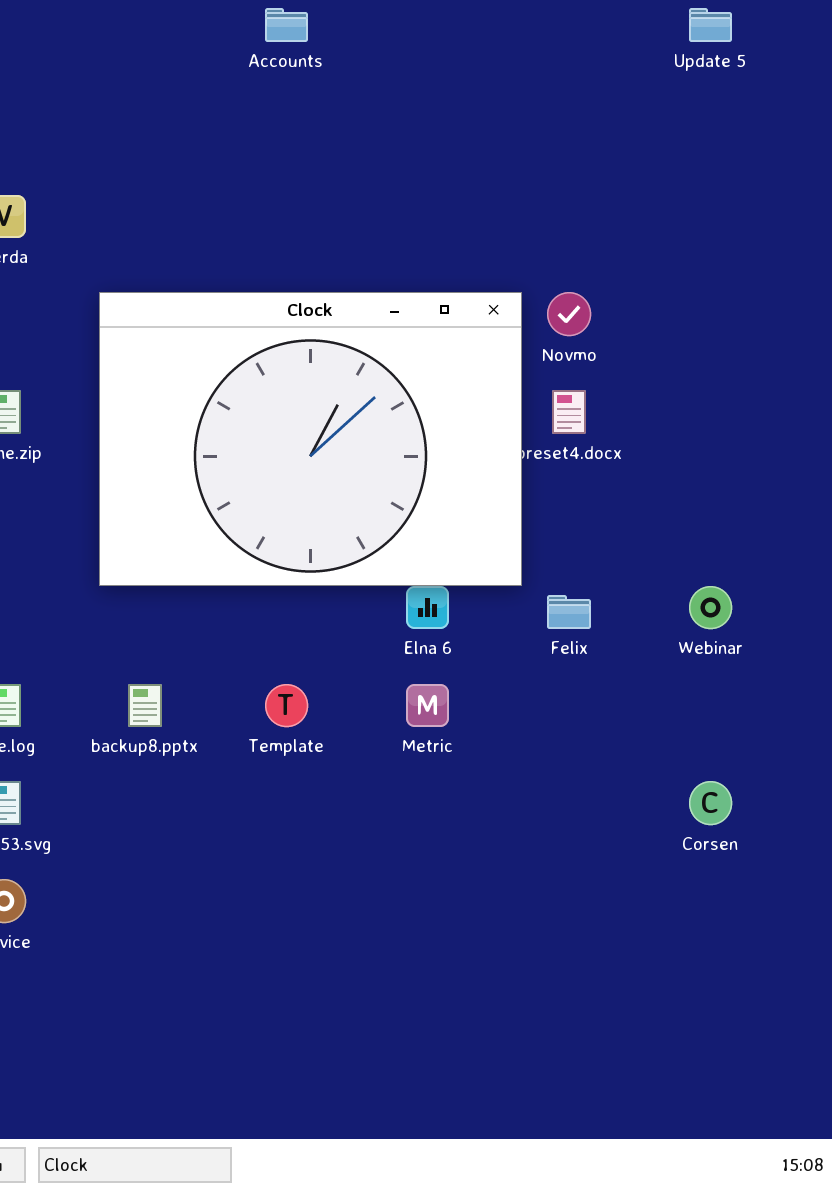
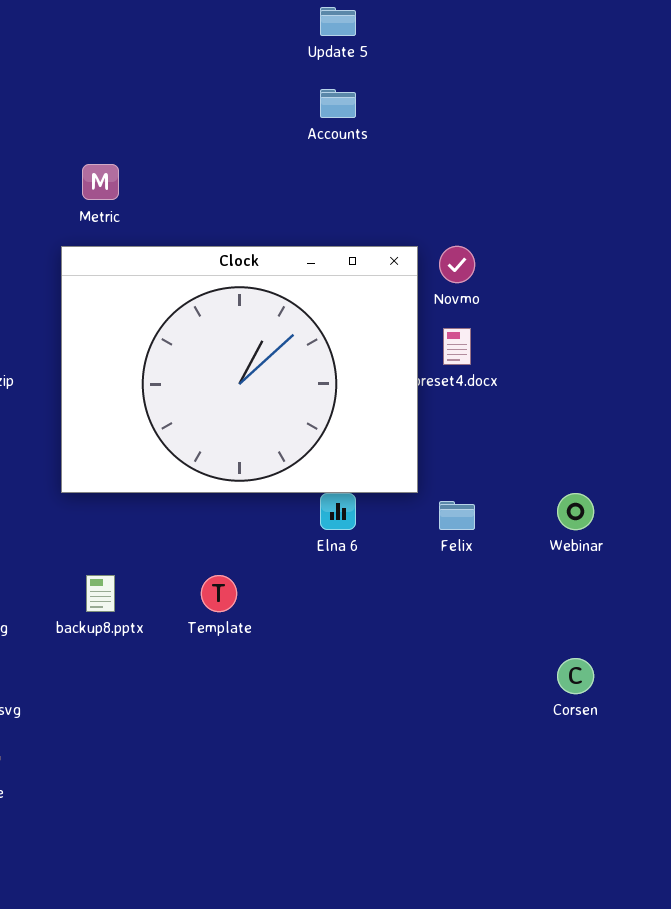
Accounts: [265,8,308,42] -> [320,89,356,118], moved
Update 5: [689,8,732,42] -> [320,7,356,36], moved
Metric: [406,684,449,727] -> [82,164,119,200], moved

